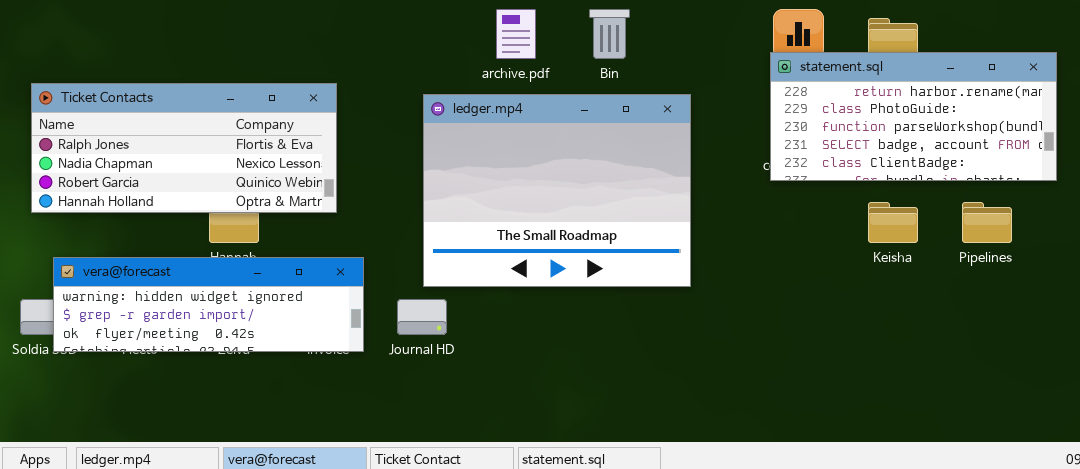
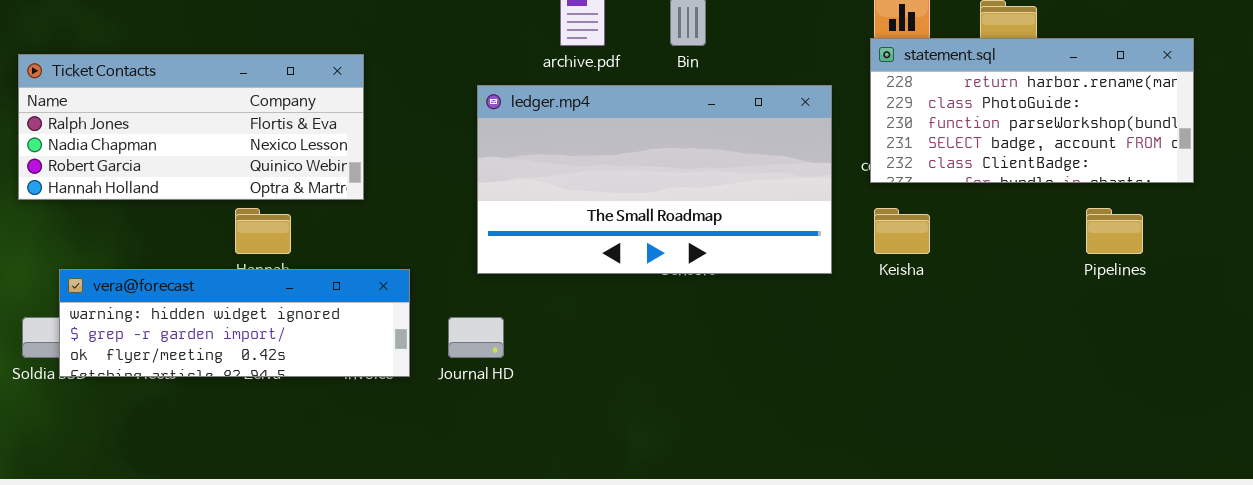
Ticket Contacts: [31,83,337,213] -> [18,54,364,200], moved
ledger.mp4: [423,94,691,287] -> [477,85,832,274], resized
Keisha: [868,202,918,243] -> [874,208,930,254], moved

